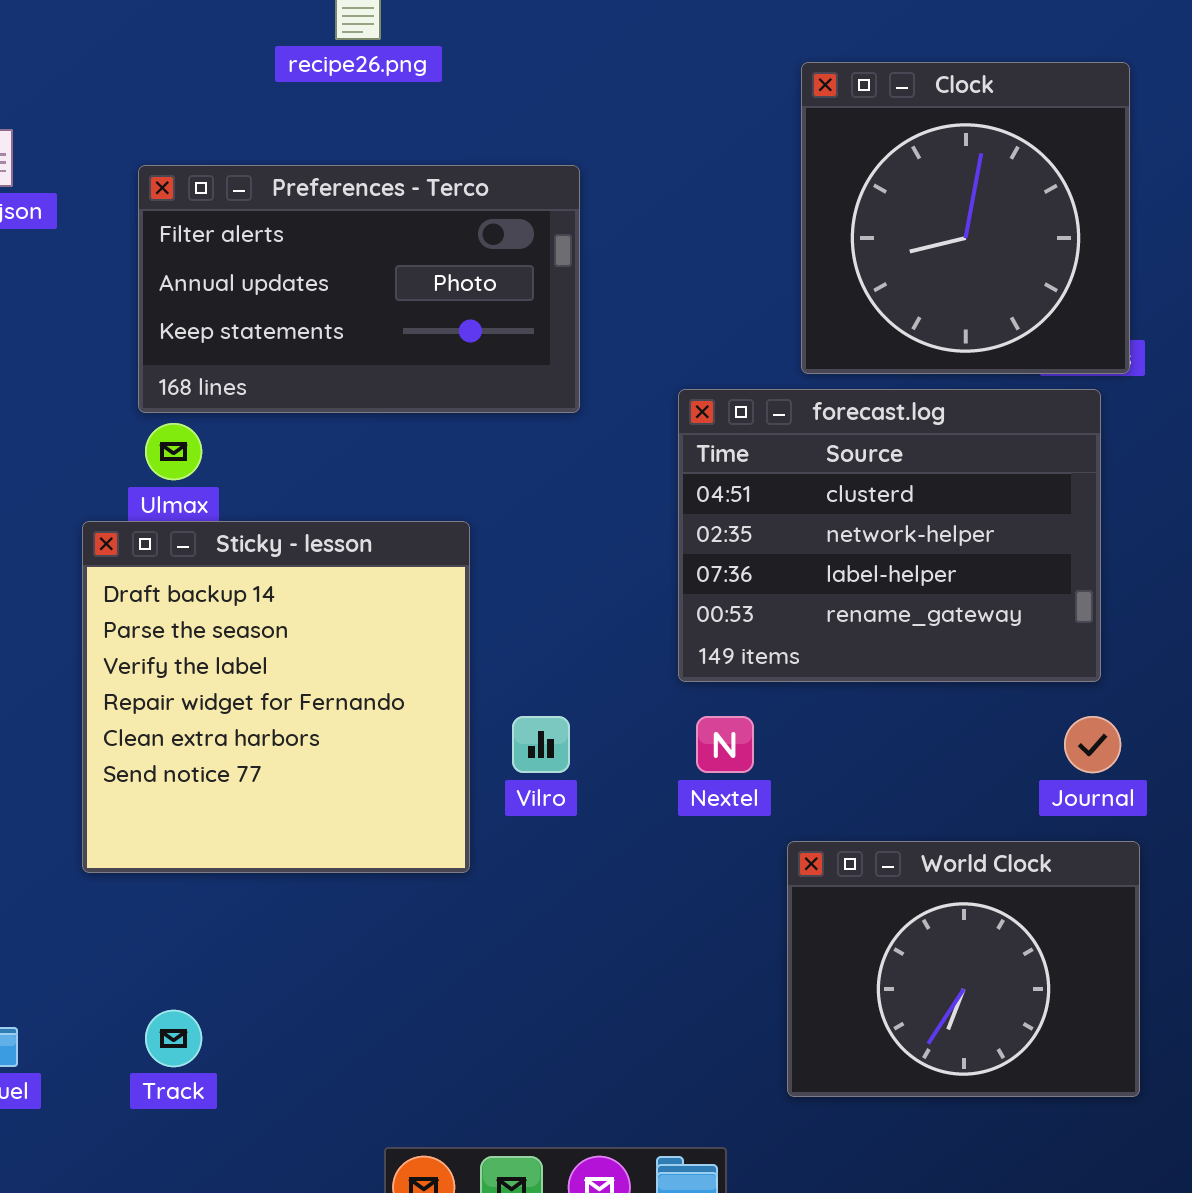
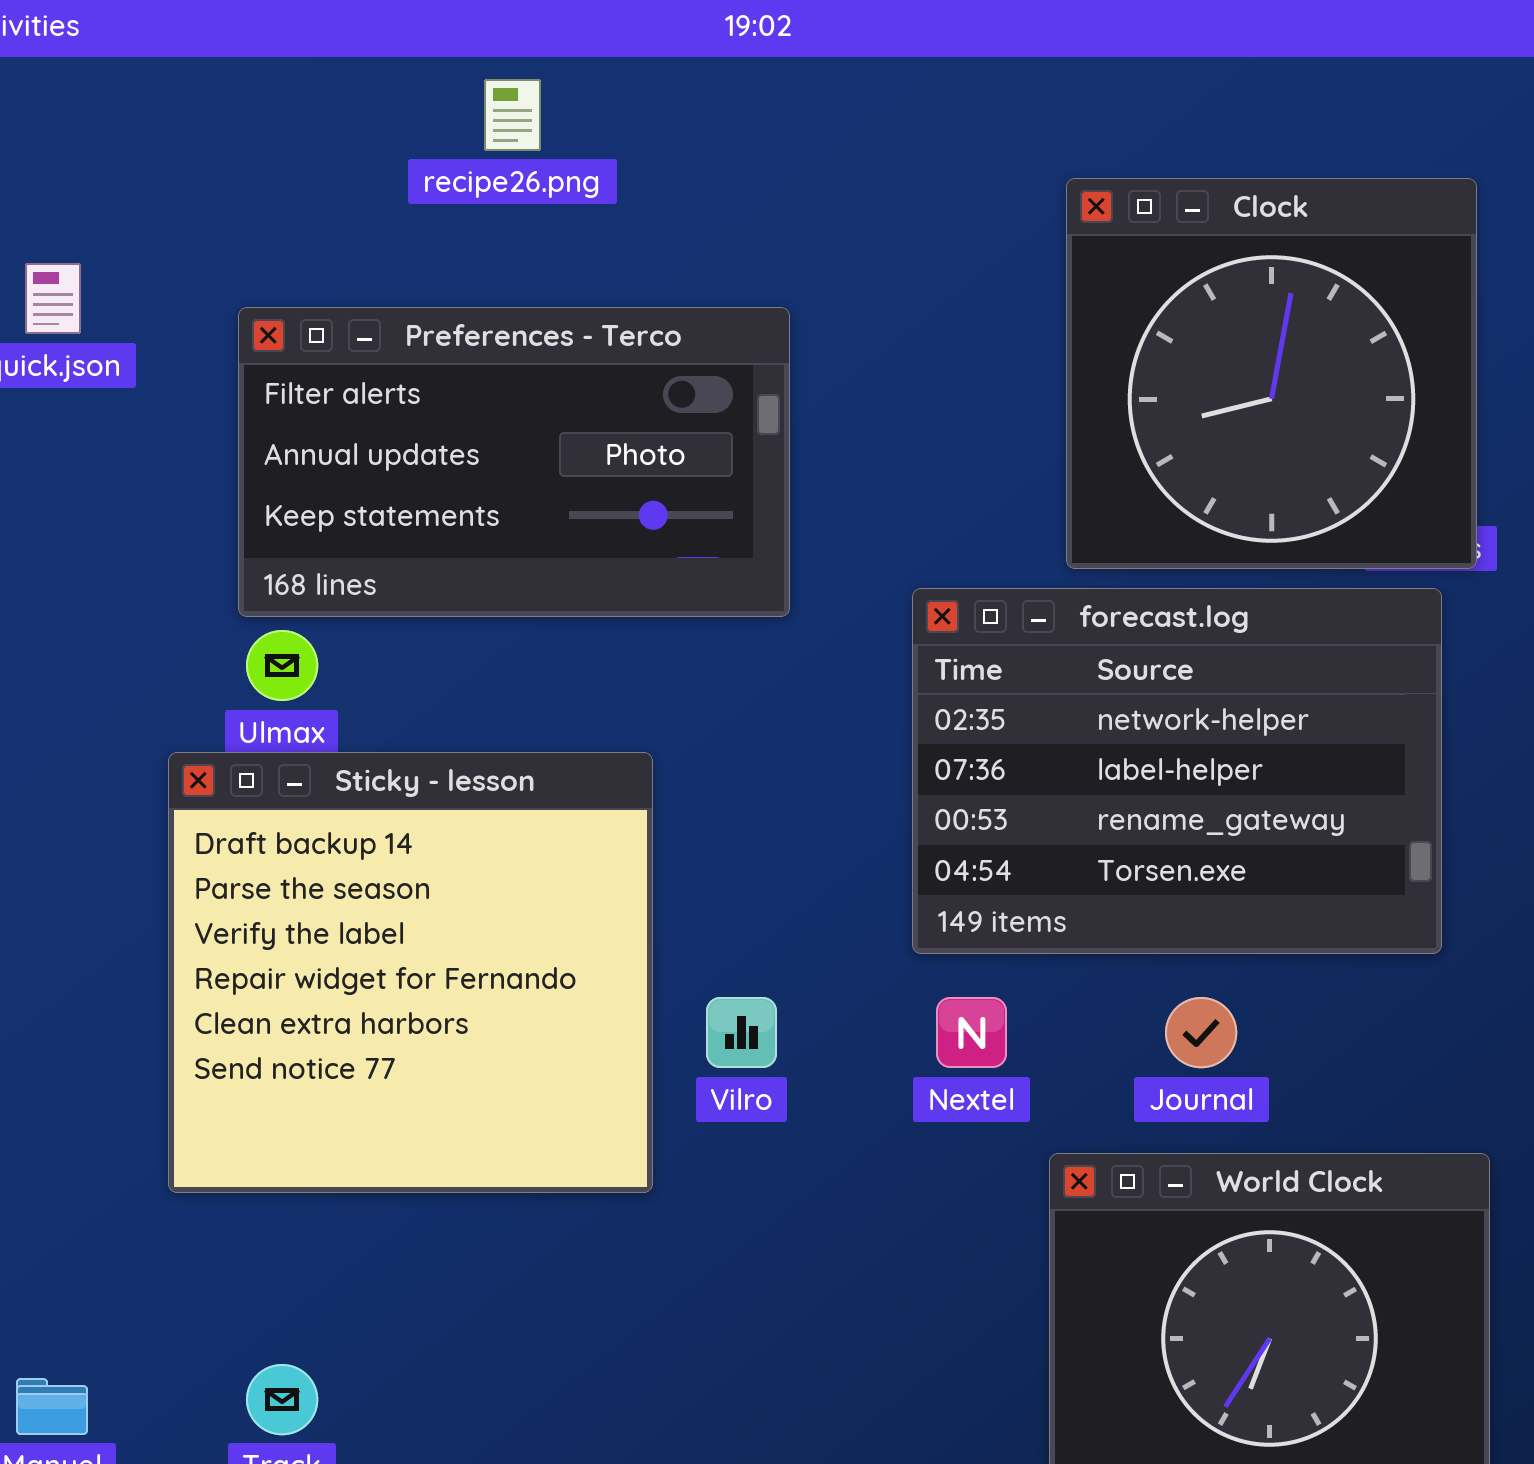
forecast.log: [678,389,1101,682] -> [912,588,1442,954], scrolled down 1 row
Journal: [1064,716,1121,773] -> [1165,997,1237,1068], moved

